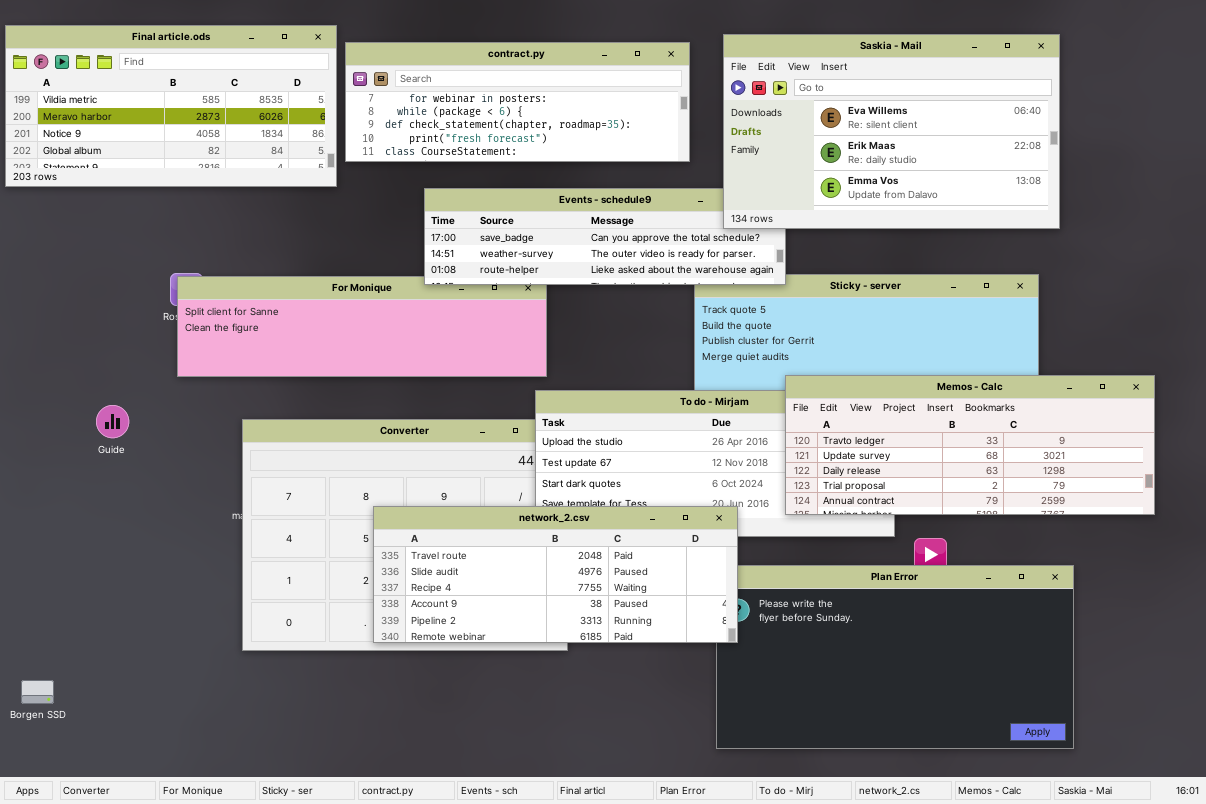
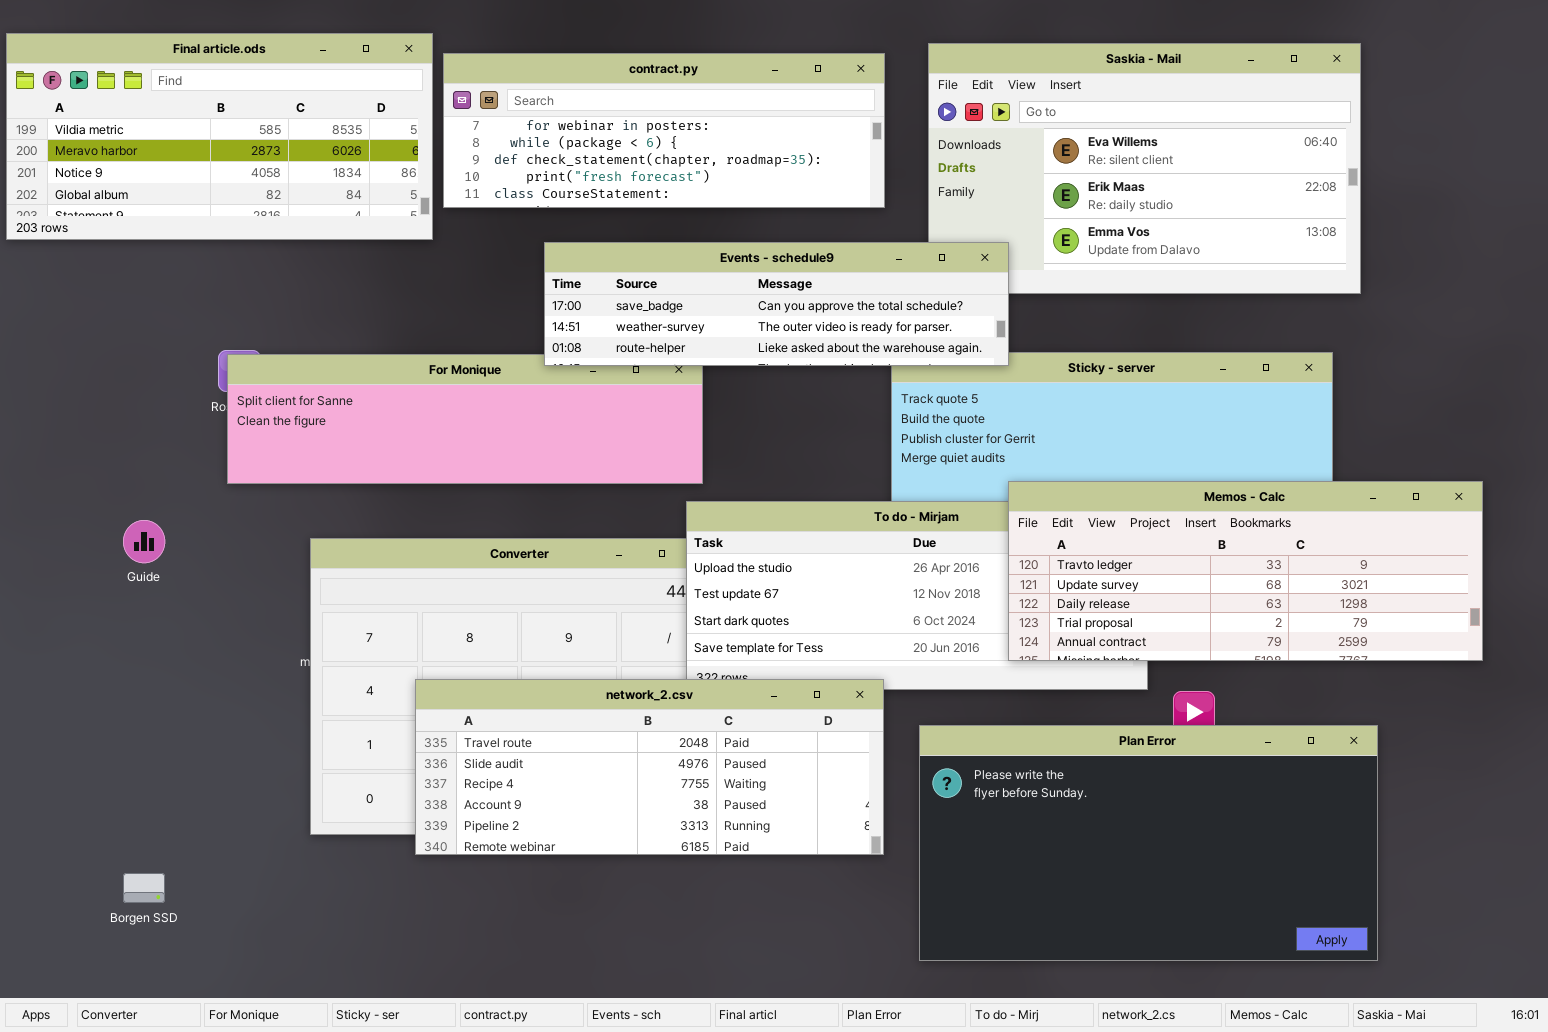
Events - schedule9: [424,188,786,285] -> [544,242,1009,366], raised
network_2.csv: [373,506,738,643] -> [415,679,884,855], moved
Borgen SSD: [21,680,54,704] -> [123,873,165,903], moved

